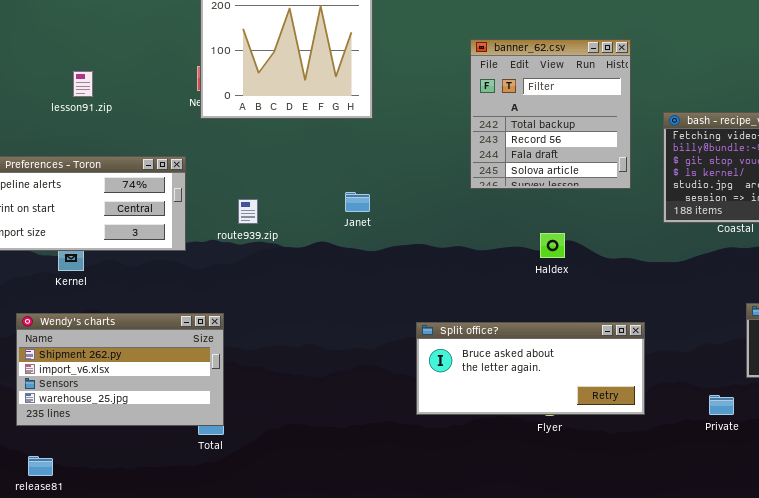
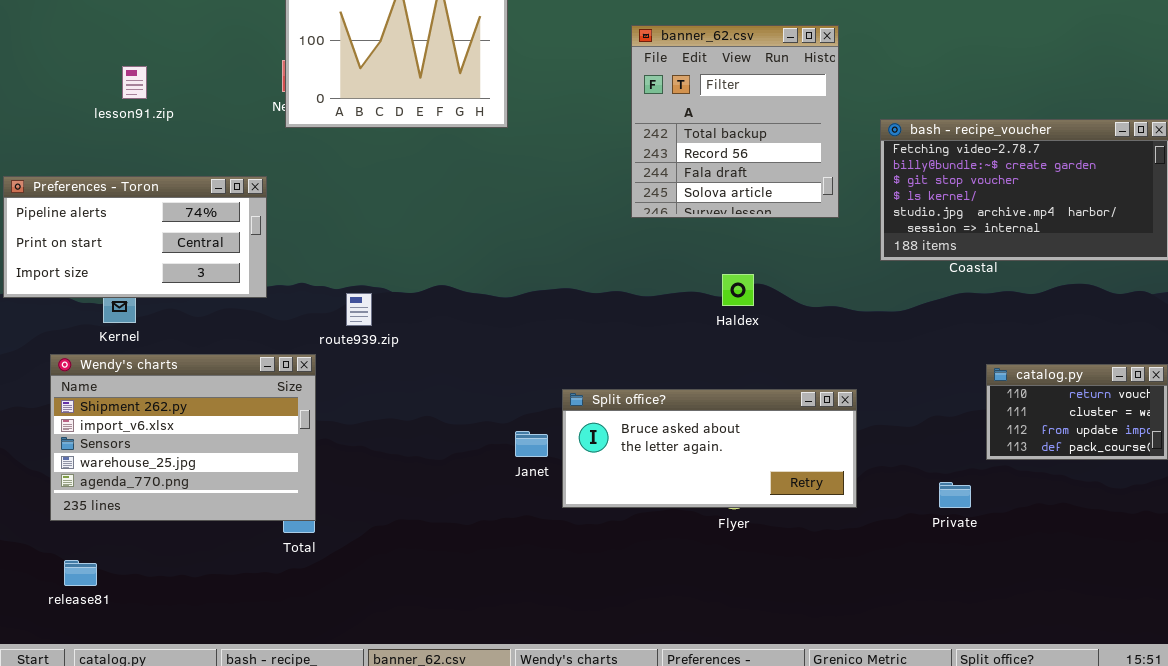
Janet: [345,192,370,212] -> [515,431,548,457], moved
route939.zip: [238,199,258,224] -> [346,293,372,326], moved
Wendy's charts: [16,313,224,426] -> [50,354,316,521], resized

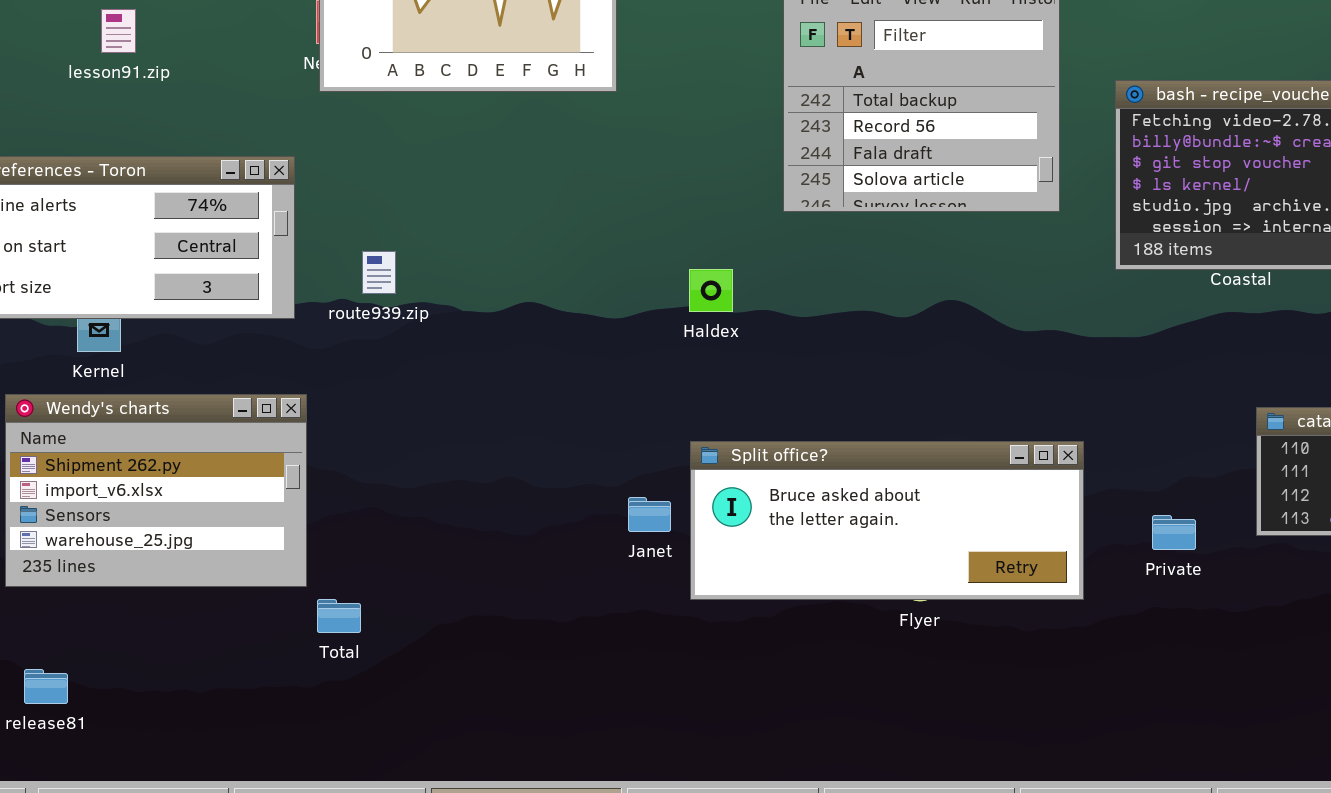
Haldex: [722,274,754,306] -> [689,269,733,312], moved
route939.zip: [346,293,372,326] -> [362,251,396,294], moved
Wendy's charts: [50,354,316,521] -> [5,394,307,587], resized
Private: [939,482,971,508] -> [1152,515,1196,550], moved

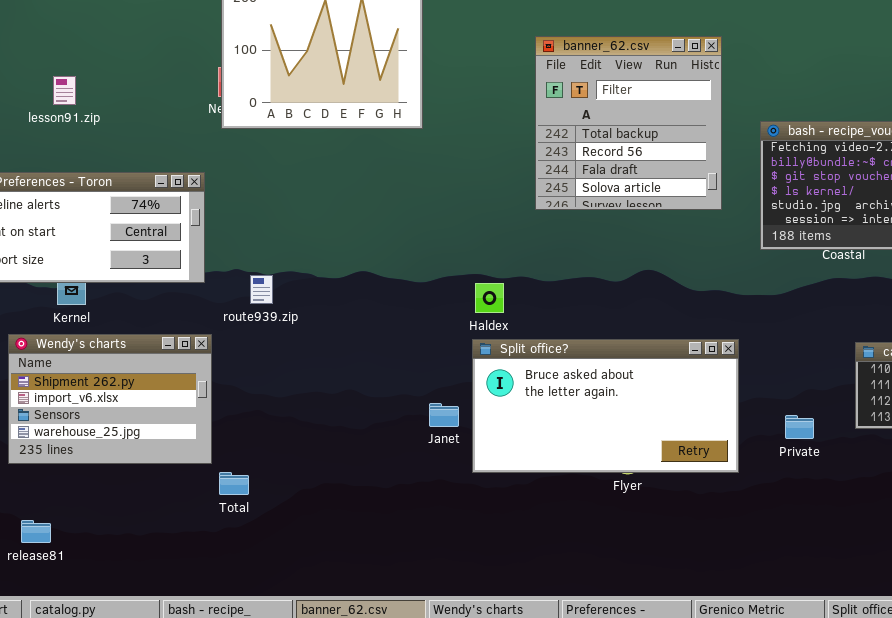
lesson91.zip: [101,9,136,53] -> [53,76,76,105], moved
route939.zip: [362,251,396,294] -> [250,275,273,304], moved
Haldex: [689,269,733,312] -> [475,283,504,313], moved
Split office?: [690,441,1084,600] -> [472,339,739,473], resized

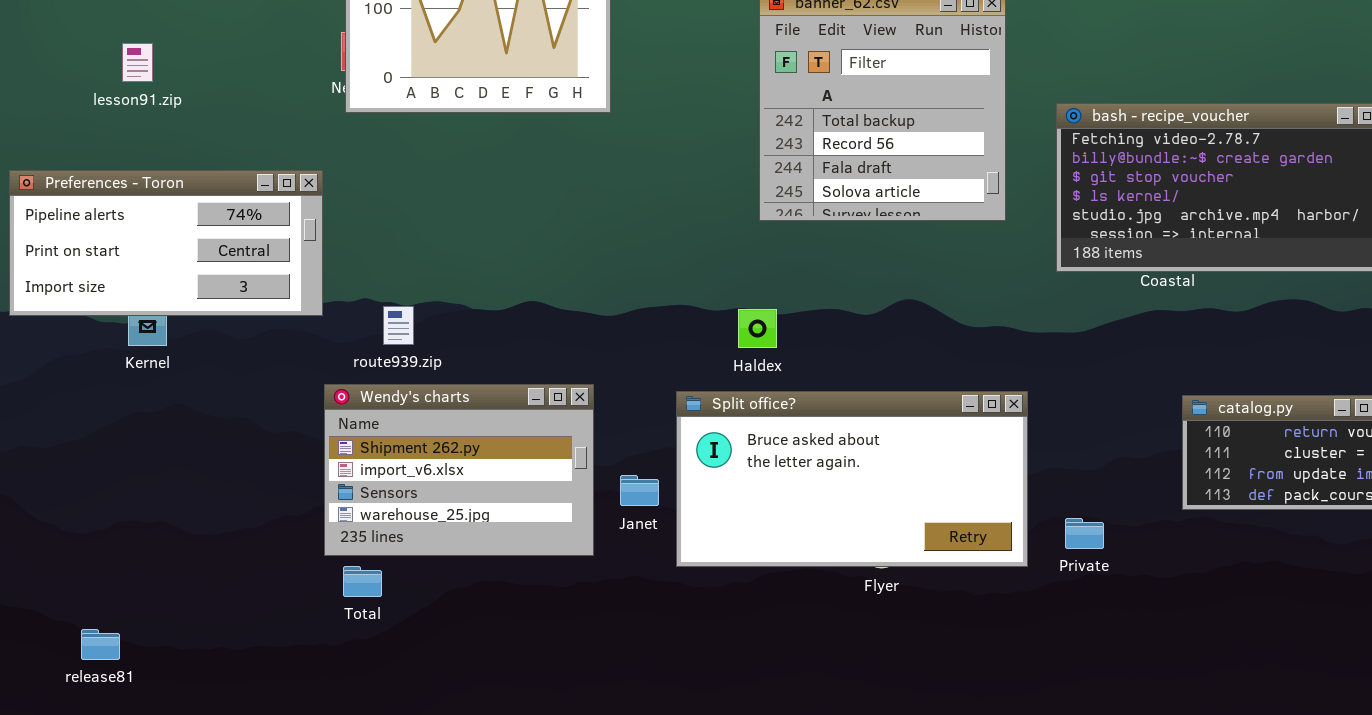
Haldex: [475,283,504,313] -> [738,309,777,348], moved
Wendy's charts: [8,334,212,464] -> [324,384,594,556], moved
Private: [785,415,814,439] -> [1065,518,1104,549], moved

